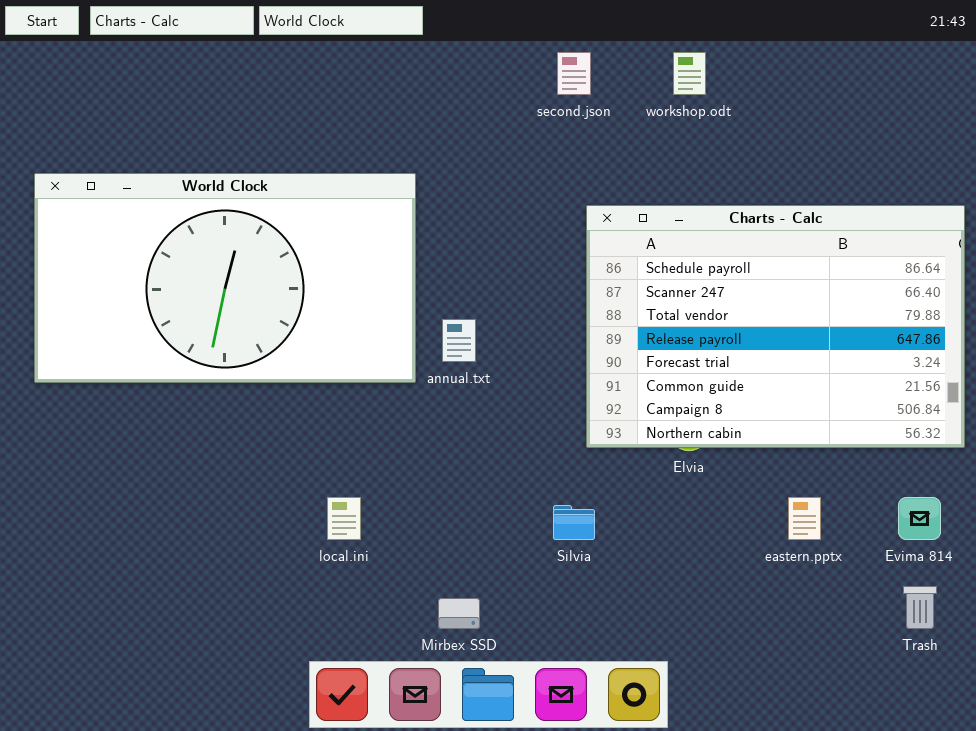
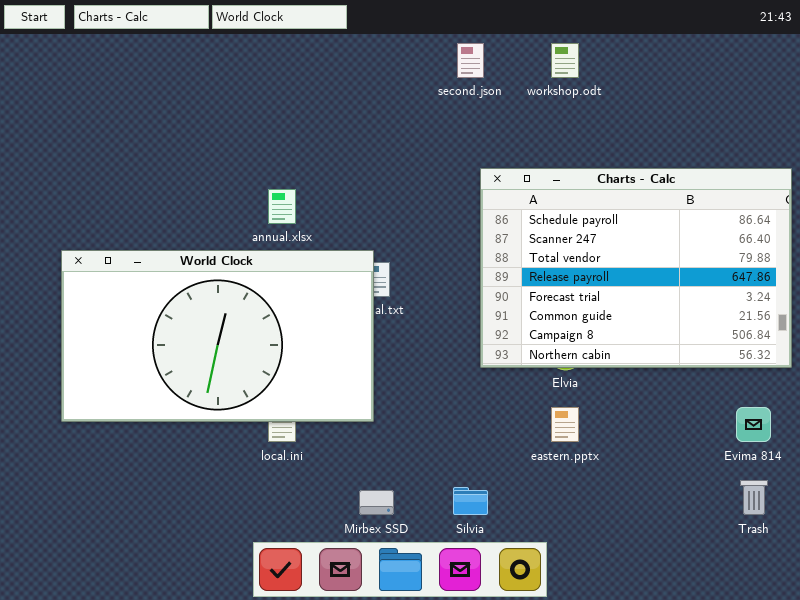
World Clock: [34,173,416,383] -> [61,250,374,422], moved
eastern.pptx: [788,497,821,540] -> [551,407,579,442], moved
Sílvia: [553,505,595,540] -> [453,487,488,515], moved

